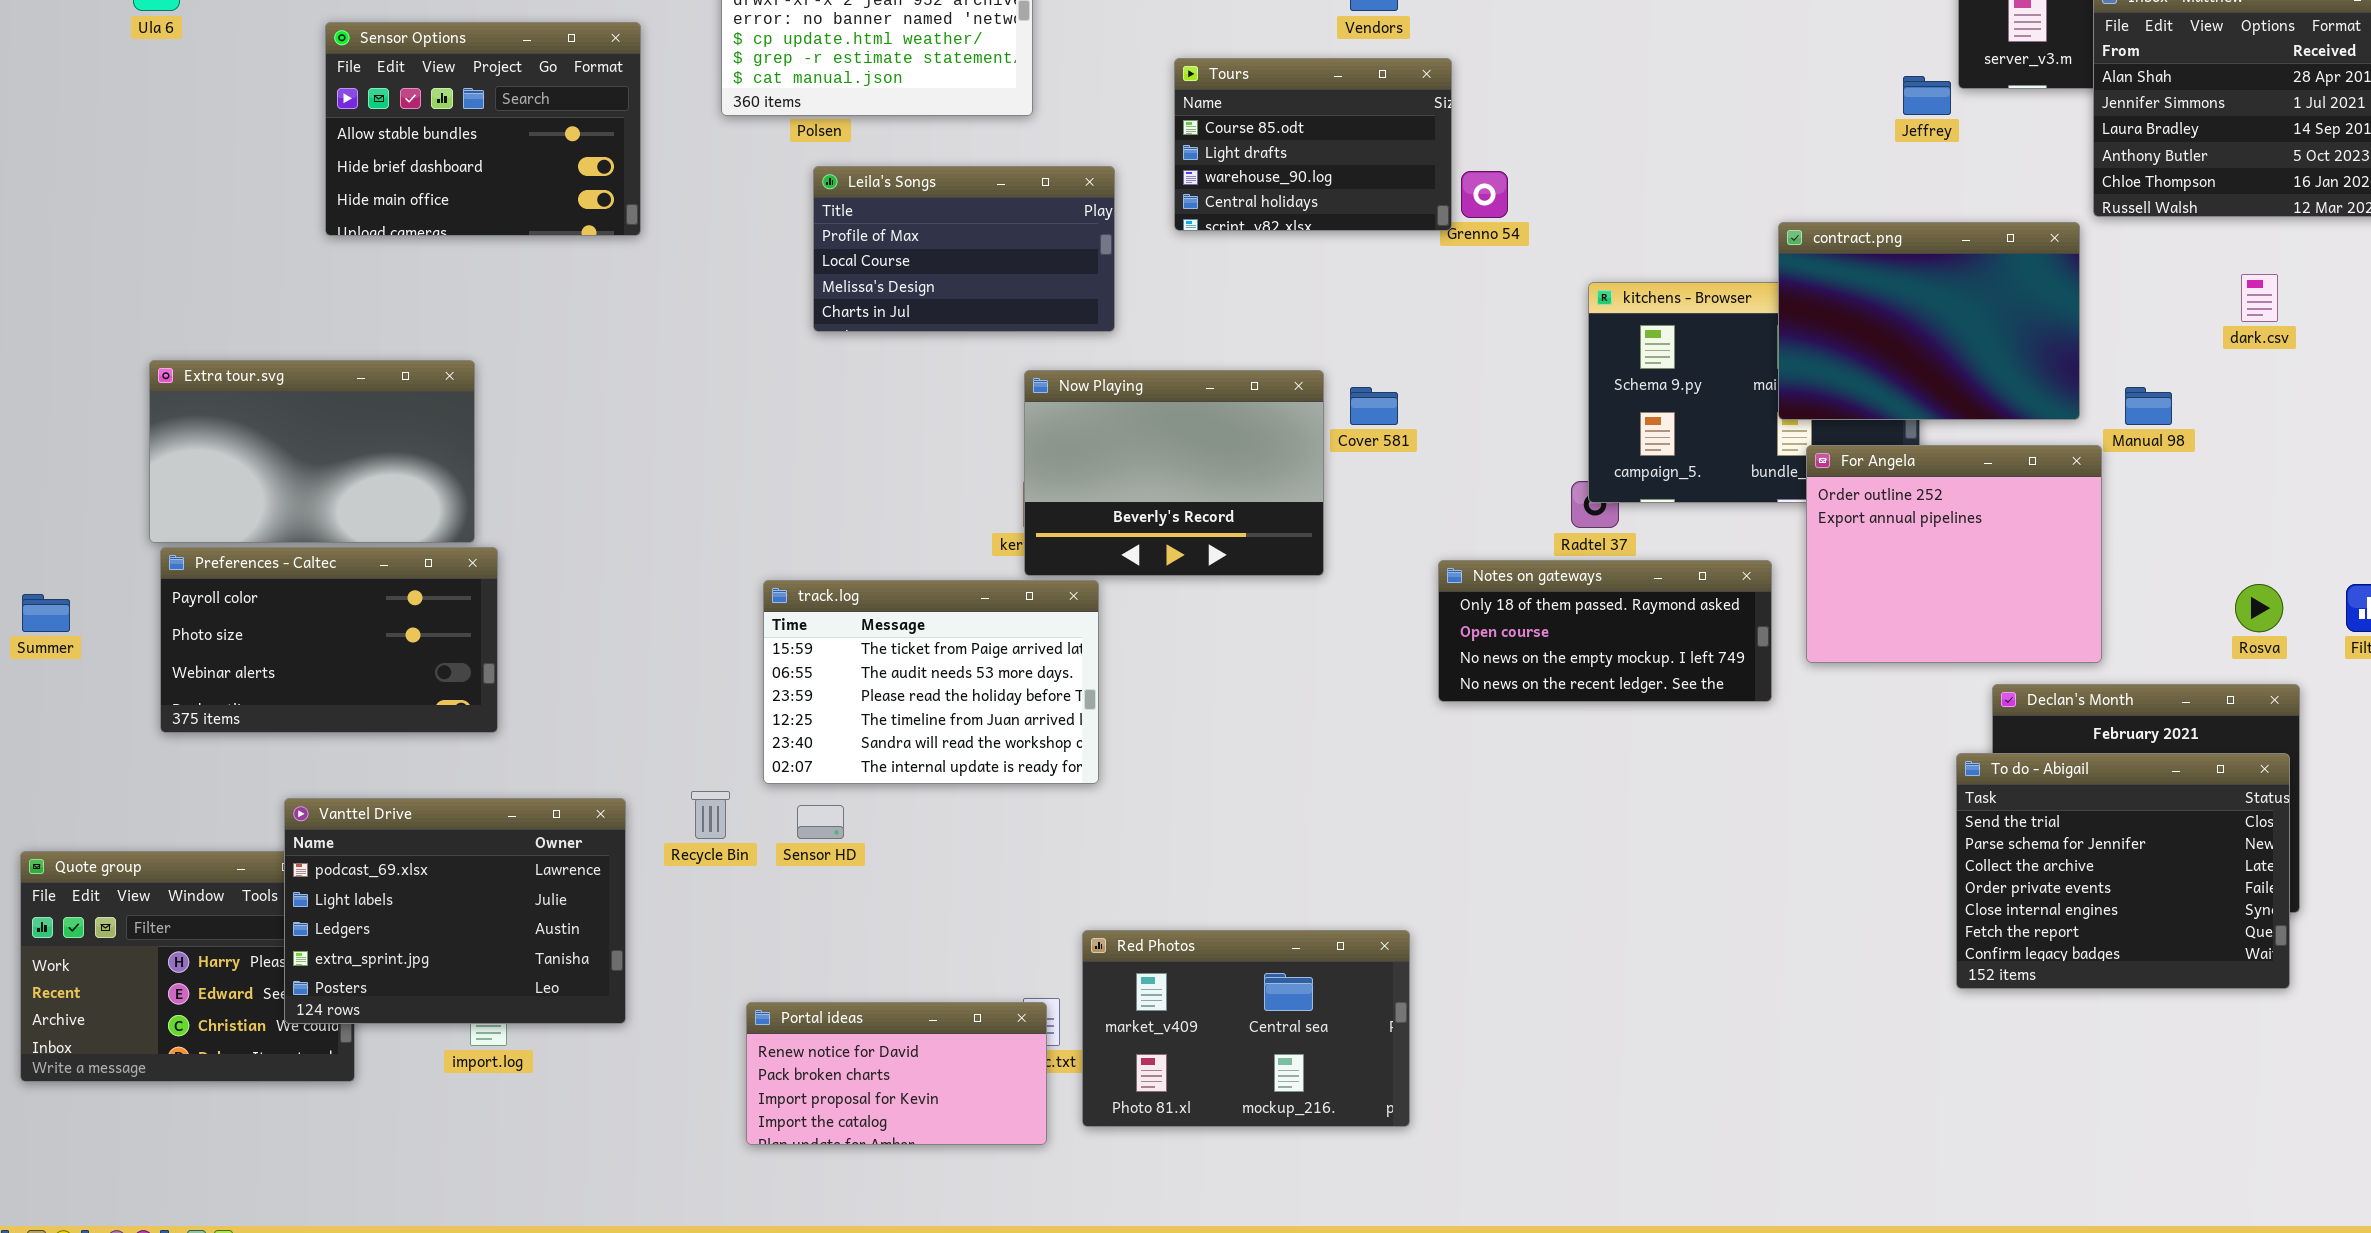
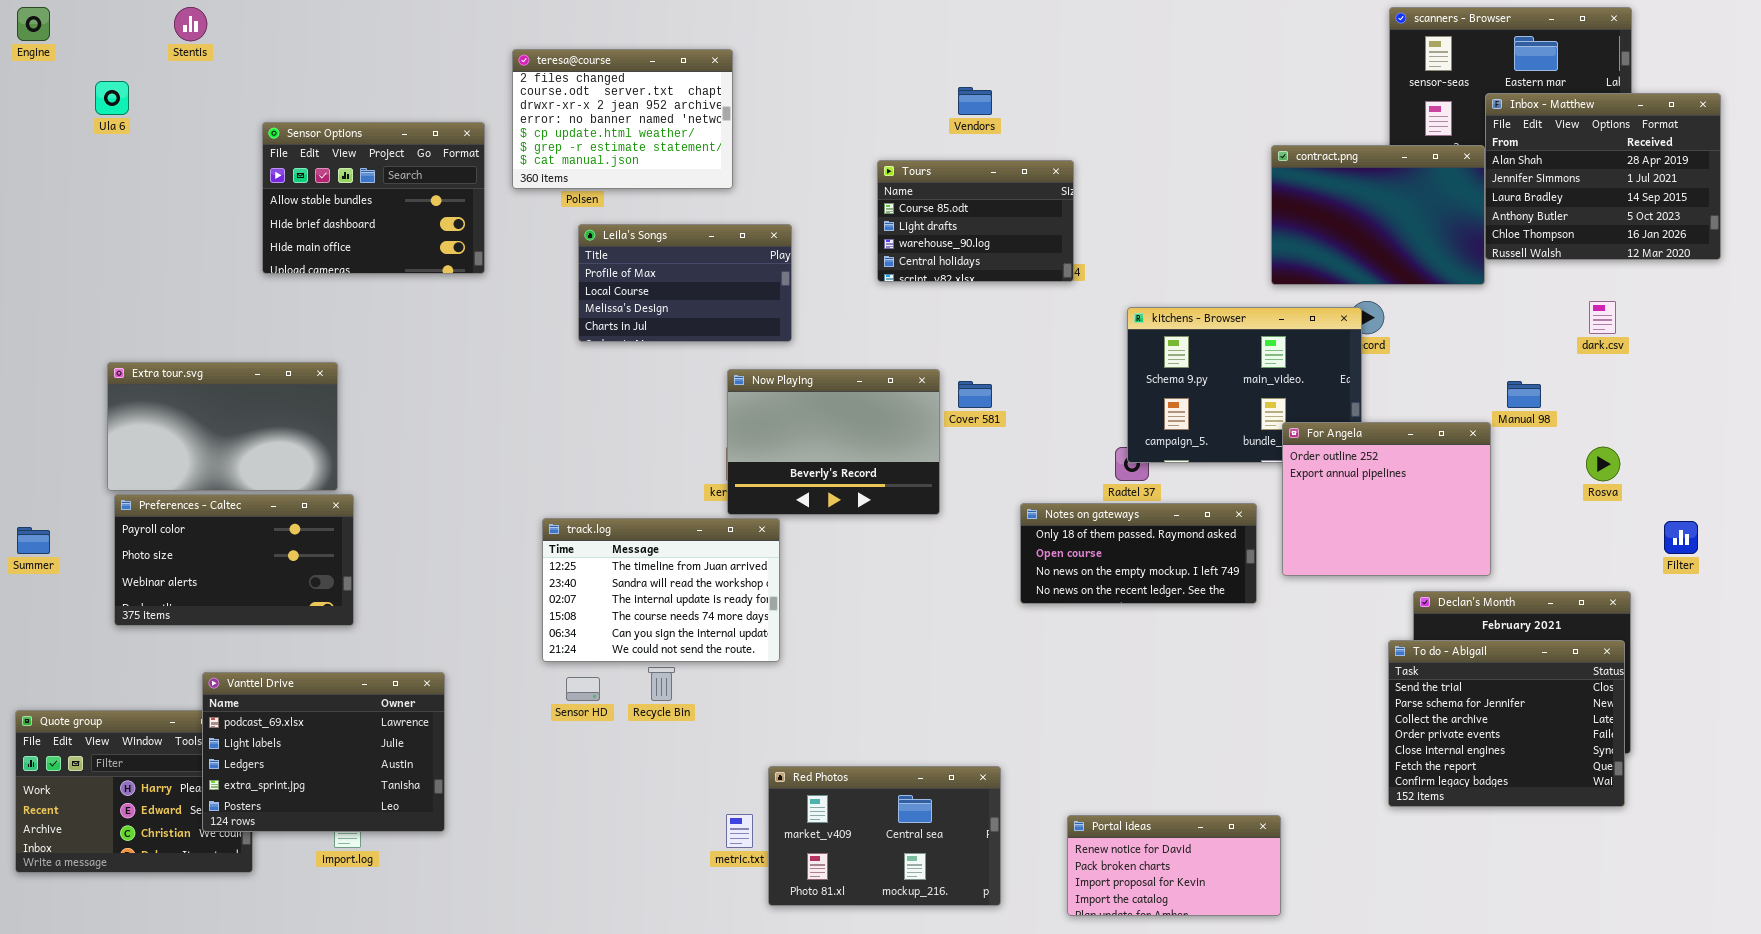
Sensor Options: [325,22,641,236] -> [262,122,485,274], moved
Tours: [1174,58,1452,231] -> [877,160,1074,282], moved
contract.png: [1778,222,2080,420] -> [1271,145,1485,285], moved
track.log: [763,580,1099,784] -> [542,518,780,662], scrolled down 3 rows
Rosva: [2235,584,2283,632] -> [1586,447,1620,481], moved
Recycle Bin: [691,791,730,839] -> [648,667,675,701], moved
Portal ideas: [746,1002,1047,1145] -> [1067,815,1281,916], moved

